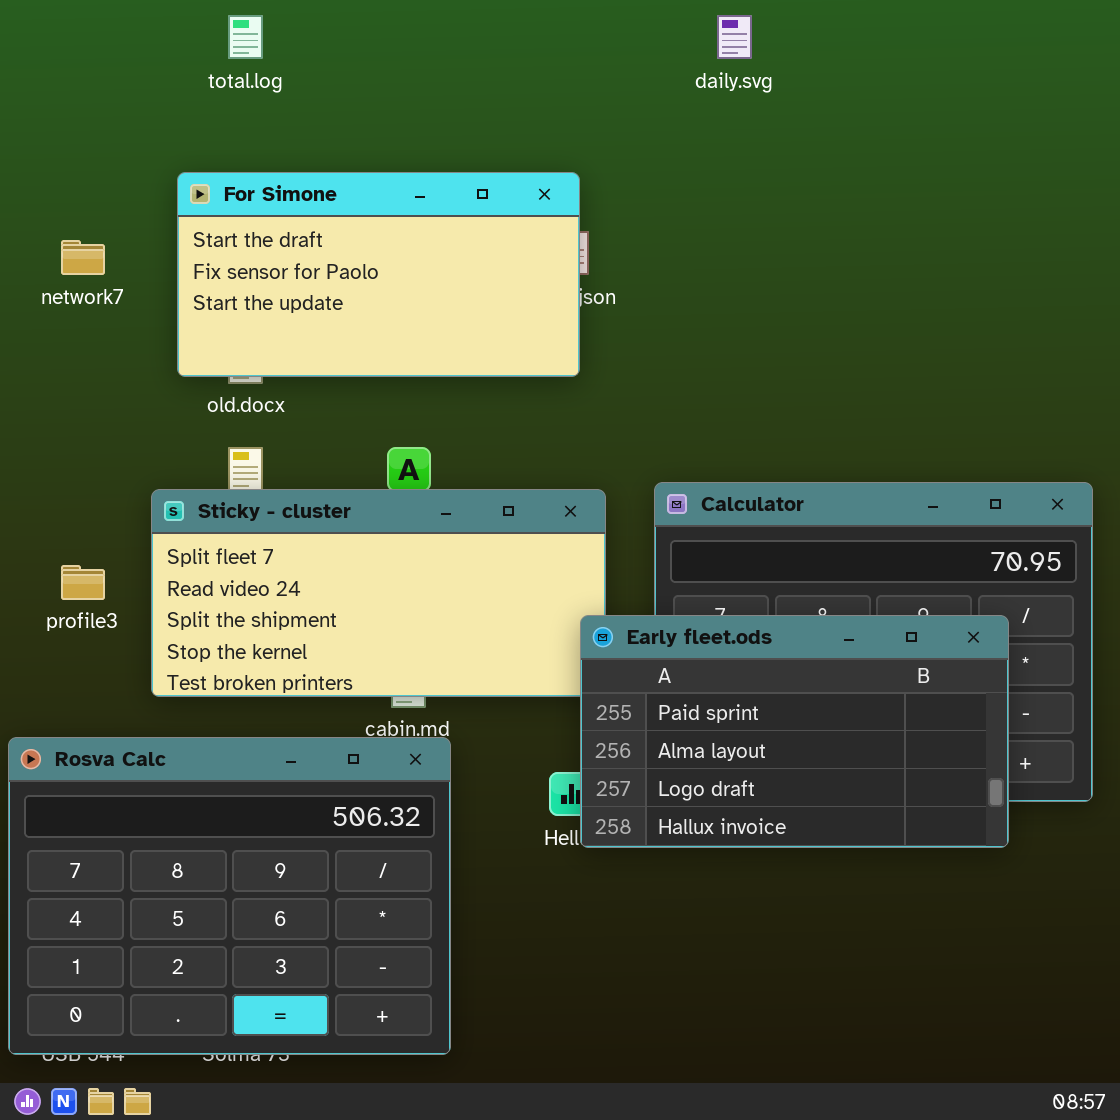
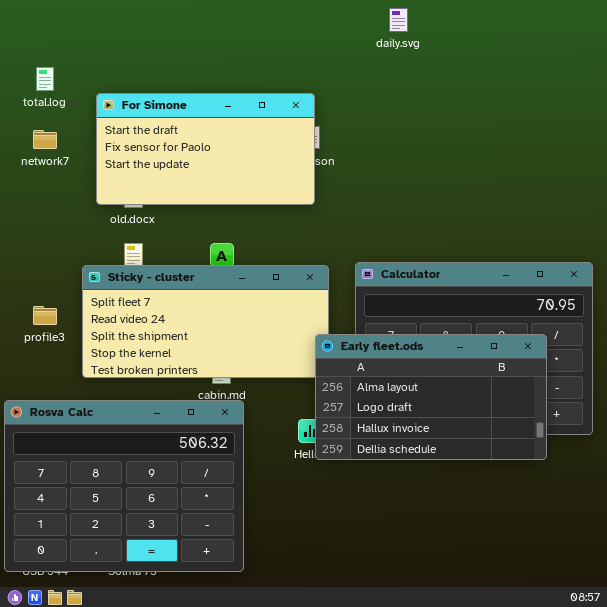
total.log: [228,15,263,59] -> [36,67,54,91], moved
Early fleet.ods: [580,615,1009,848] -> [315,334,547,460], scrolled down 1 row

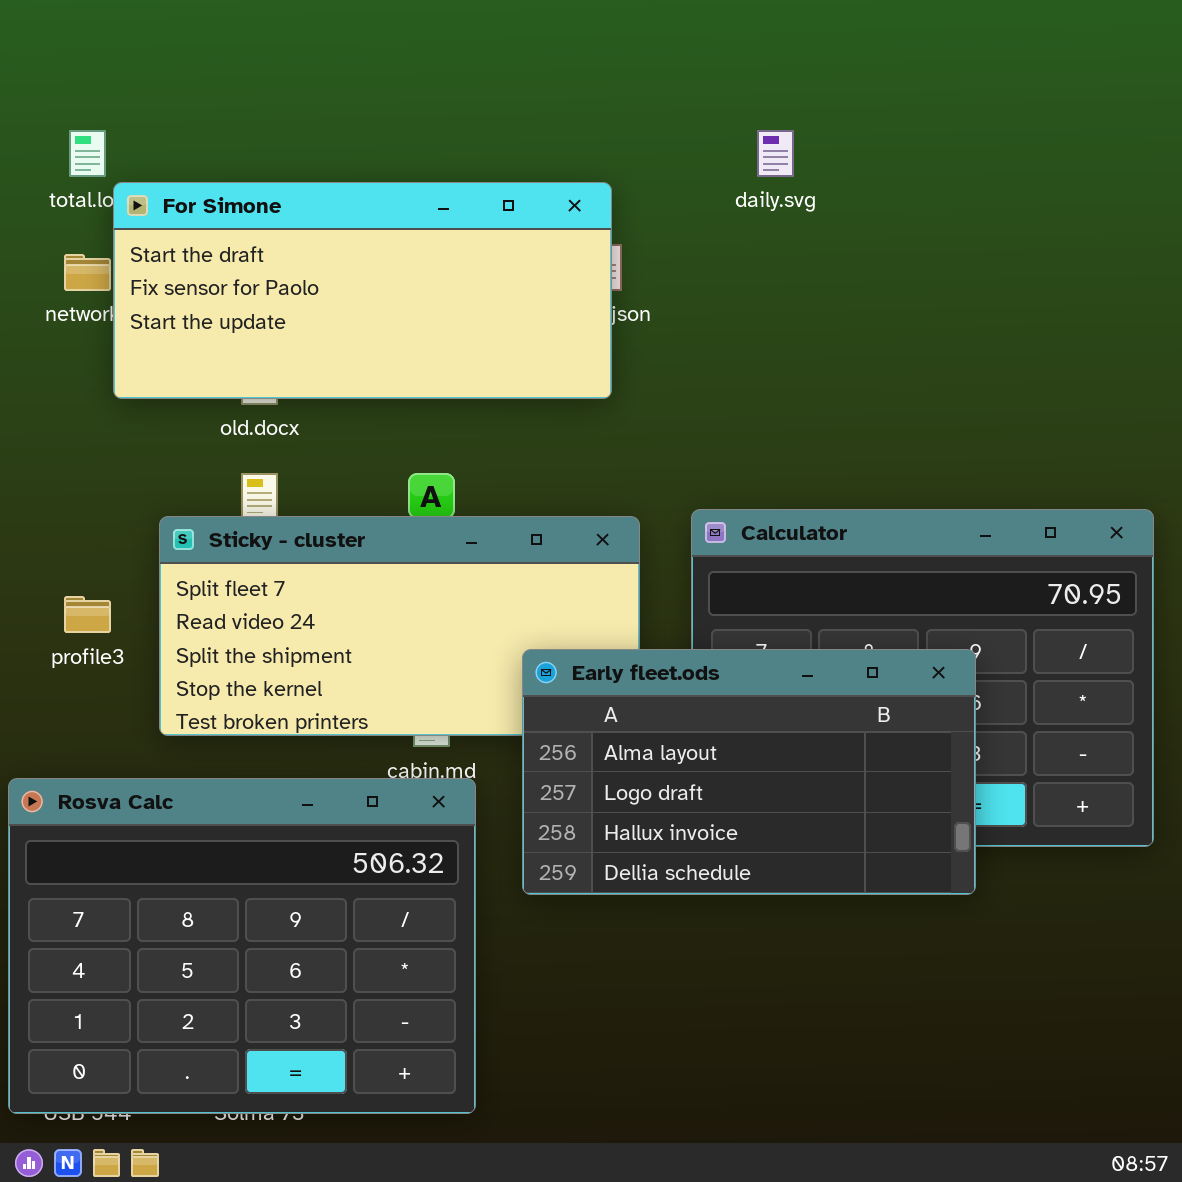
daily.svg: [389,8,408,32] -> [757,130,794,177], moved
For Simone: [96,93,315,205] -> [113,182,612,399], resized
Early fleet.ods: [315,334,547,460] -> [522,649,976,895], moved

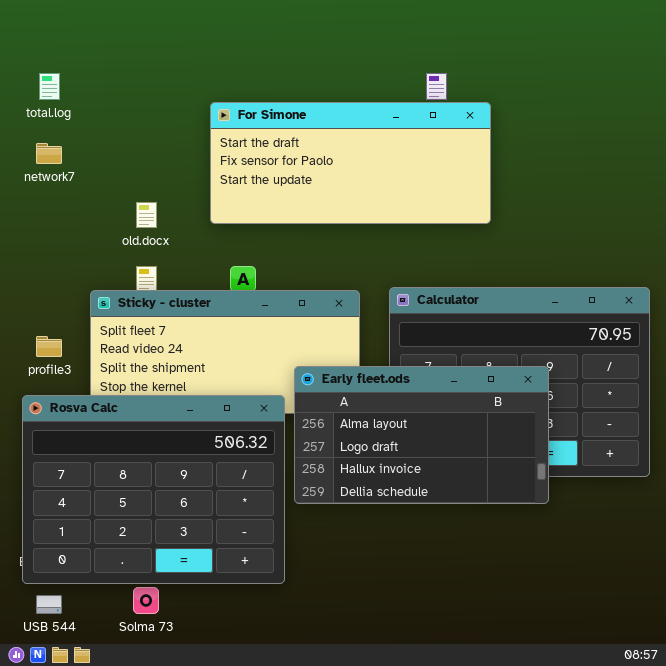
For Simone: [113,182,612,399] -> [210,102,491,224], moved
Rosva Calc: [8,778,476,1114] -> [22,395,285,584], moved

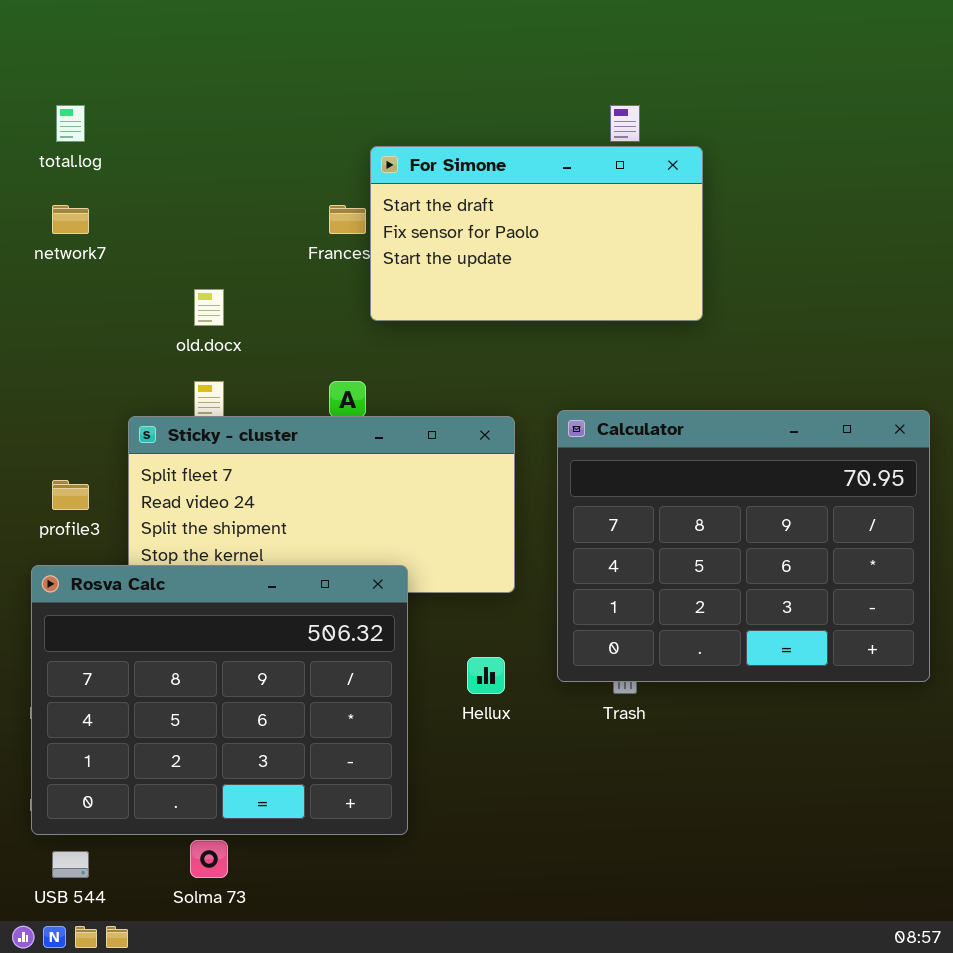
For Simone: [210,102,491,224] -> [370,146,703,321], resized
Early fleet.ods: [294,366,549,504] -> none, closed

